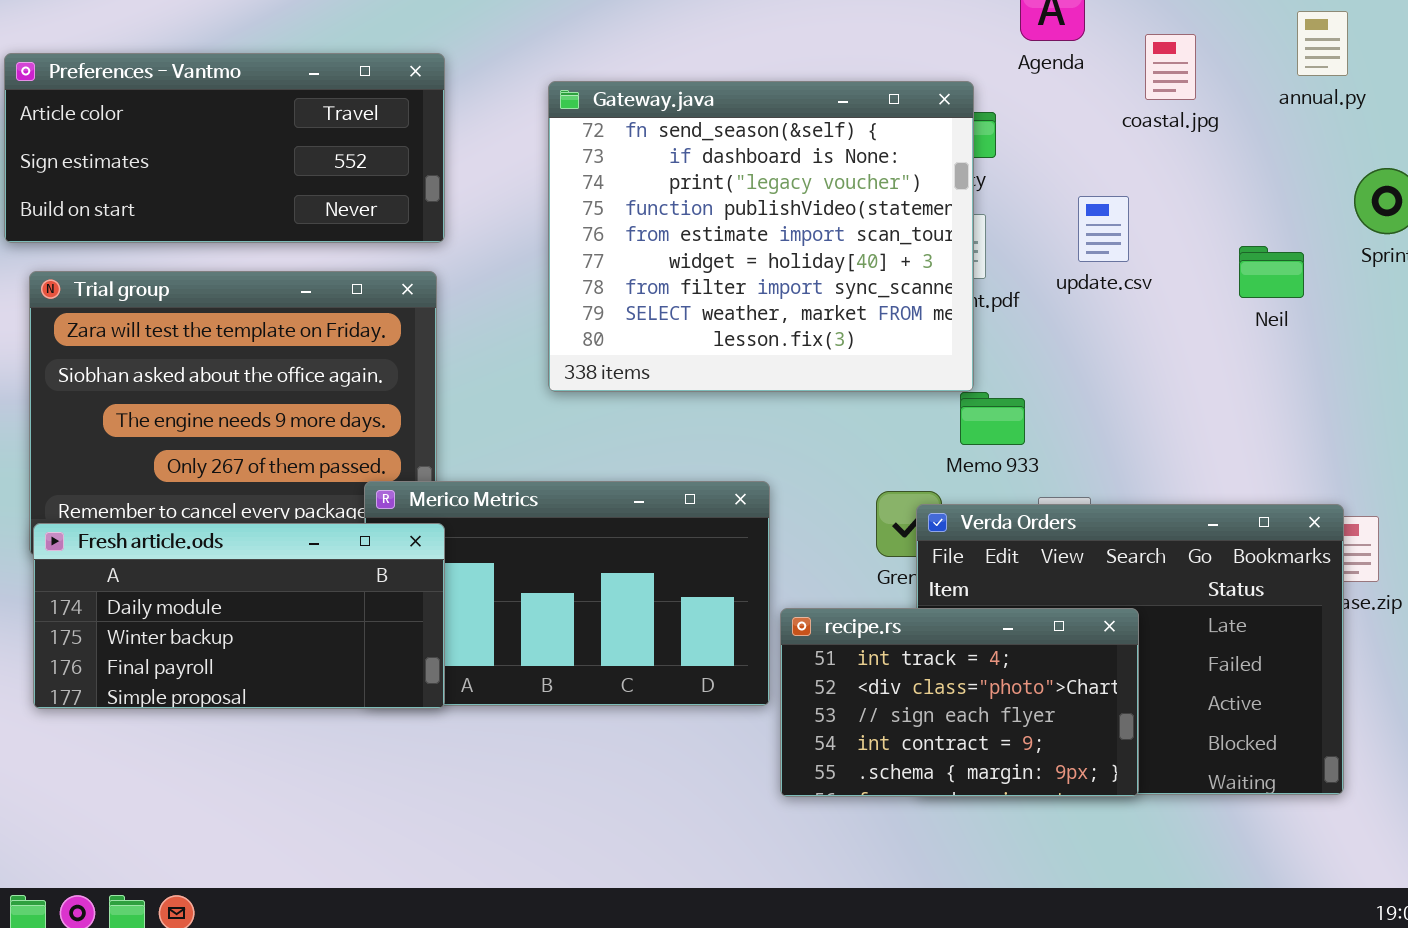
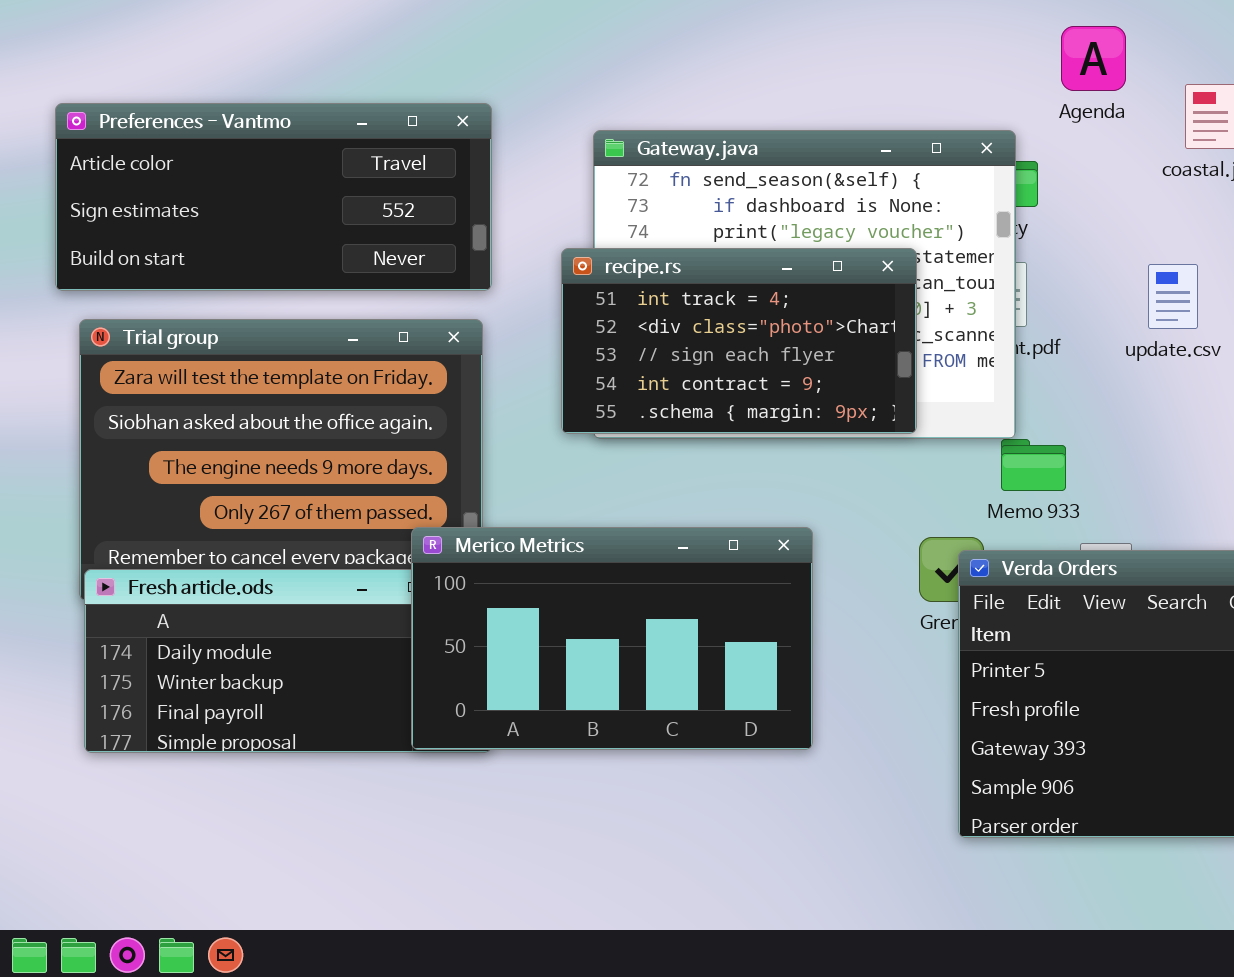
update.csv: [1078,196,1129,262] -> [1148,264,1198,329], moved
Merico Metrics: [364,481,770,706] -> [411,527,813,750], raised
recipe.rs: [780,608,1139,797] -> [561,248,917,434], moved

